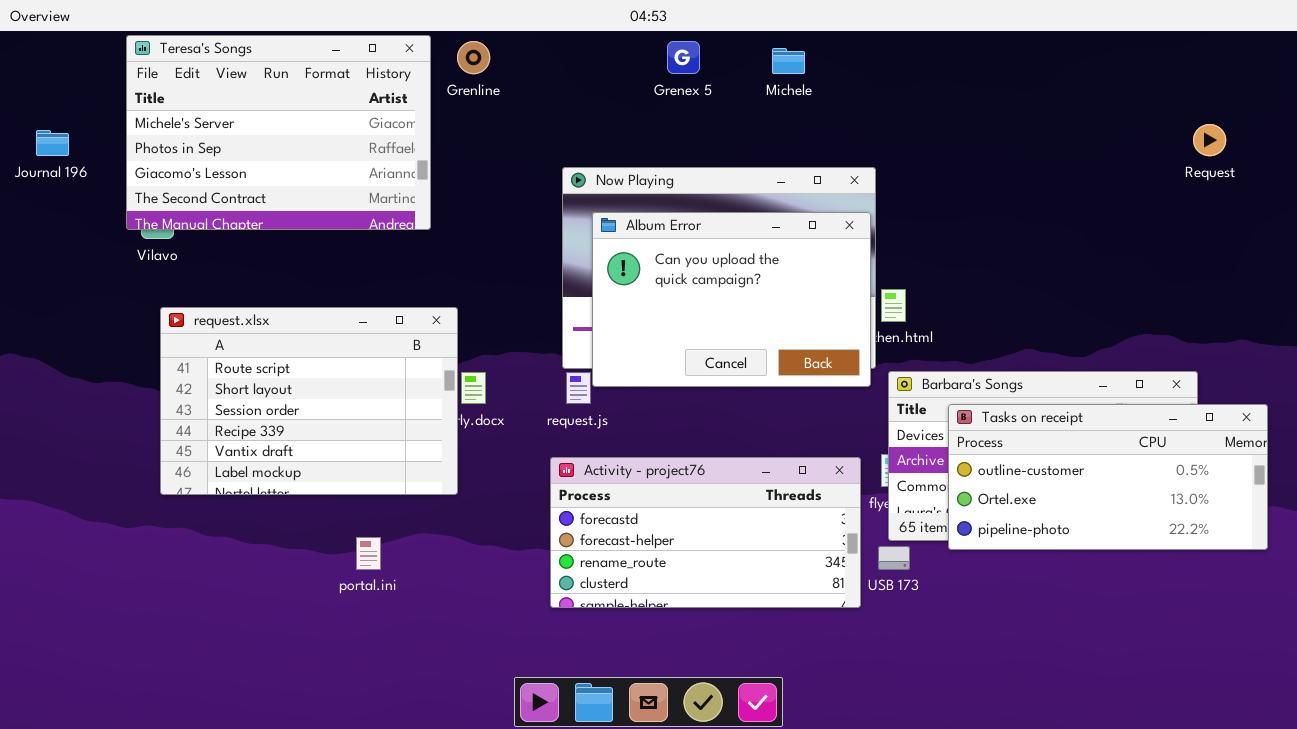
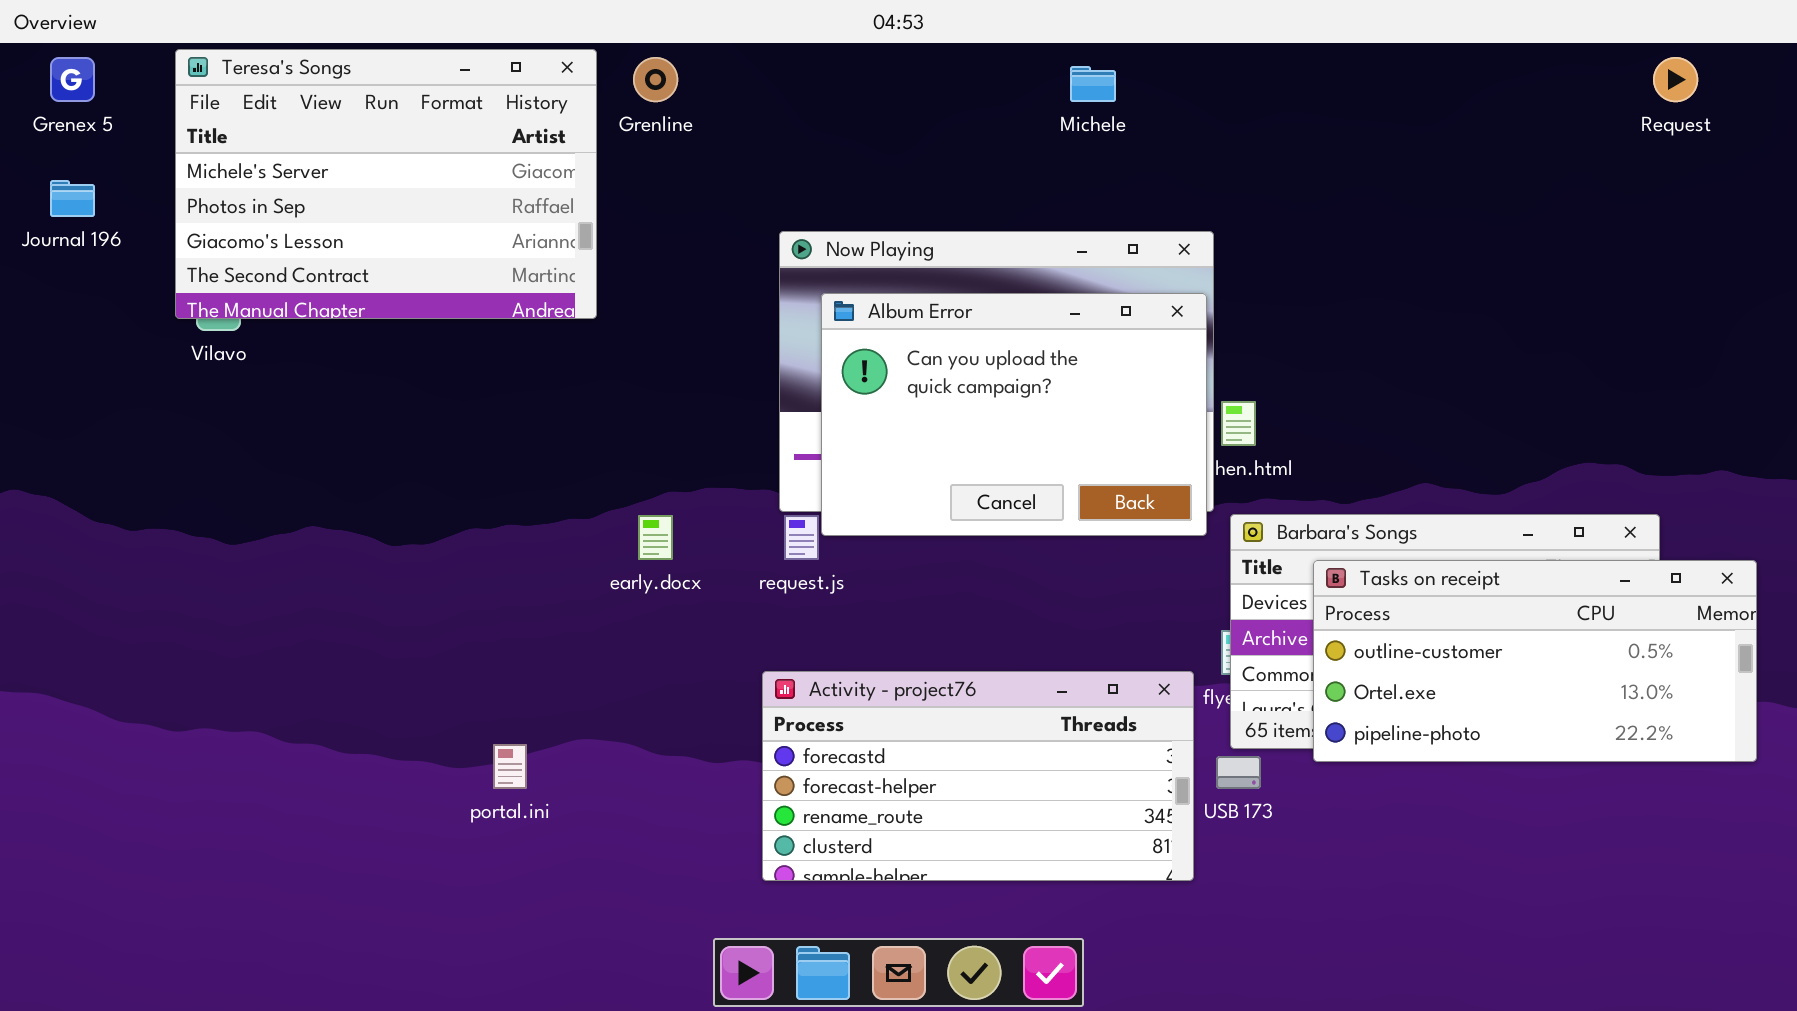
Grenex 5: [667,41,700,74] -> [50,57,95,102], moved
Request: [1193,124,1226,156] -> [1653,57,1698,102], moved
request.xlsx: [160,307,458,495] -> none, closed
Activity - project76: [550,457,861,608] -> [762,671,1194,881], moved

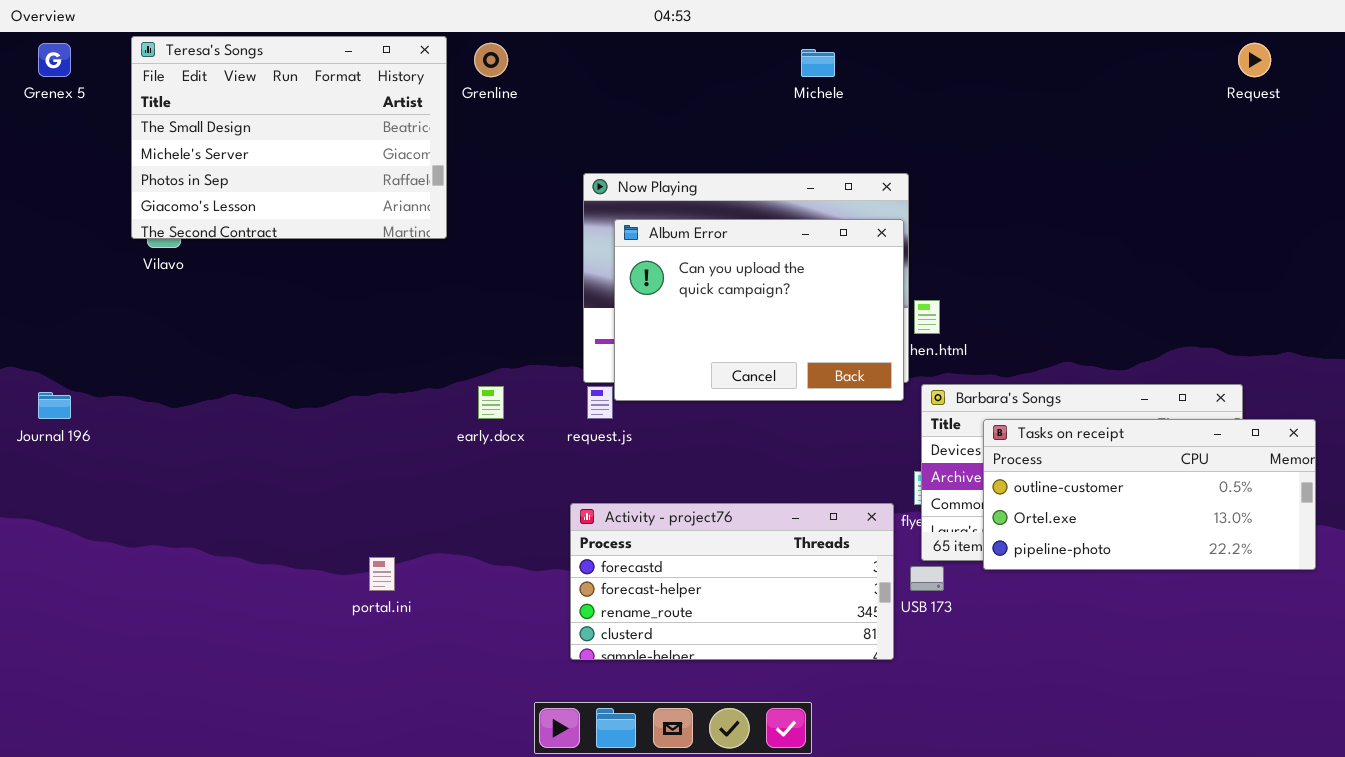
Teresa's Songs: [175,49,597,319] -> [131,36,447,239], scrolled up 1 row
Journal 196: [50,180,95,217] -> [38,392,71,419], moved

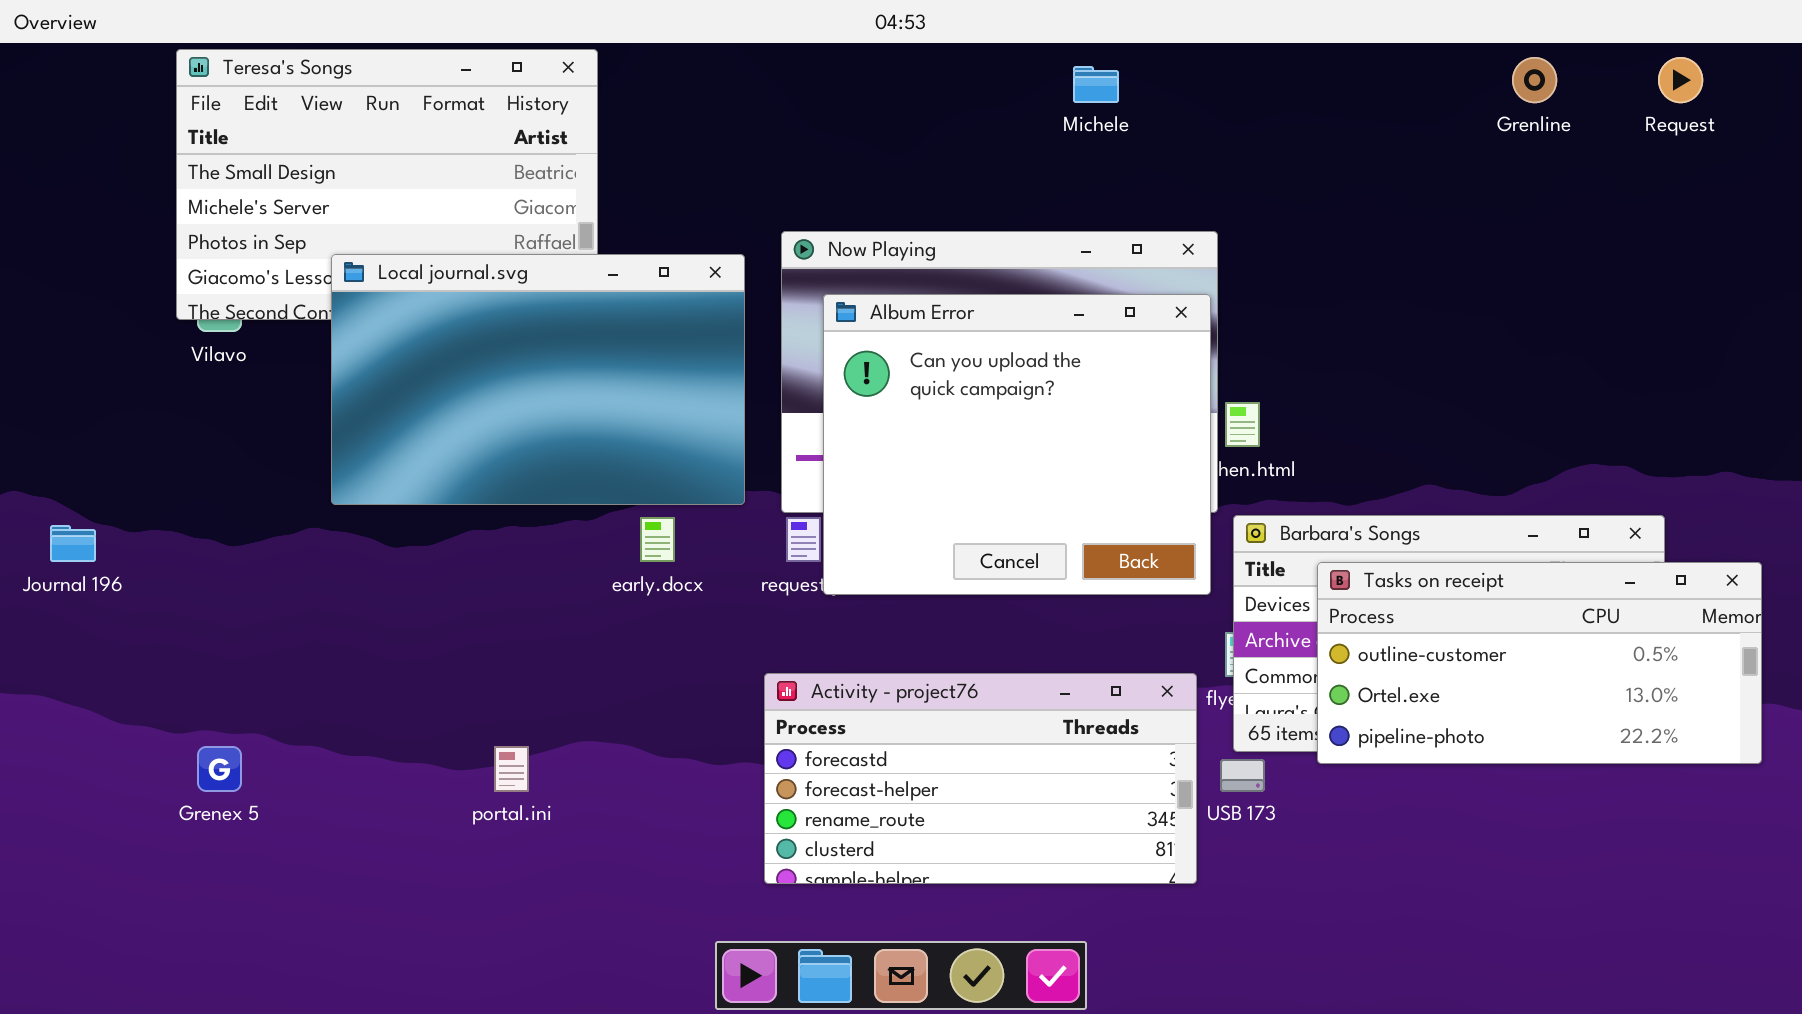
Grenex 5: [38,43,71,77] -> [197,746,242,792], moved
Grenline: [474,43,508,77] -> [1512,57,1557,103], moved
Local journal.svg: none -> [331,254,745,505], opened
Album Error: [614,219,904,401] -> [823,294,1211,595], resized

